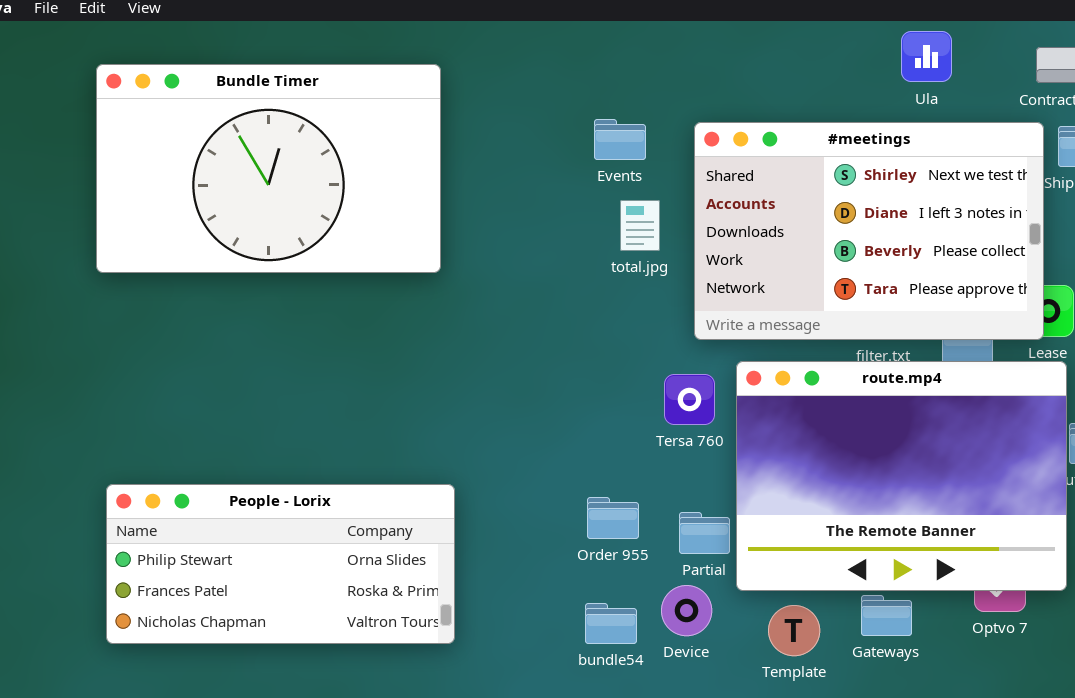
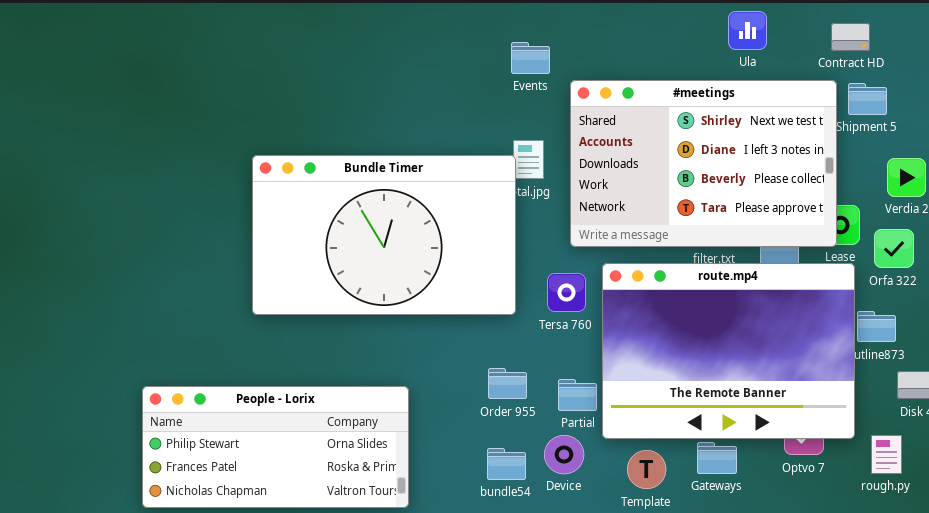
Bundle Timer: [96,64,441,273] -> [252,155,516,315], moved
Events: [594,119,646,160] -> [511,42,550,74], moved
People - Lorix: [106,484,455,644] -> [142,386,409,508], moved

